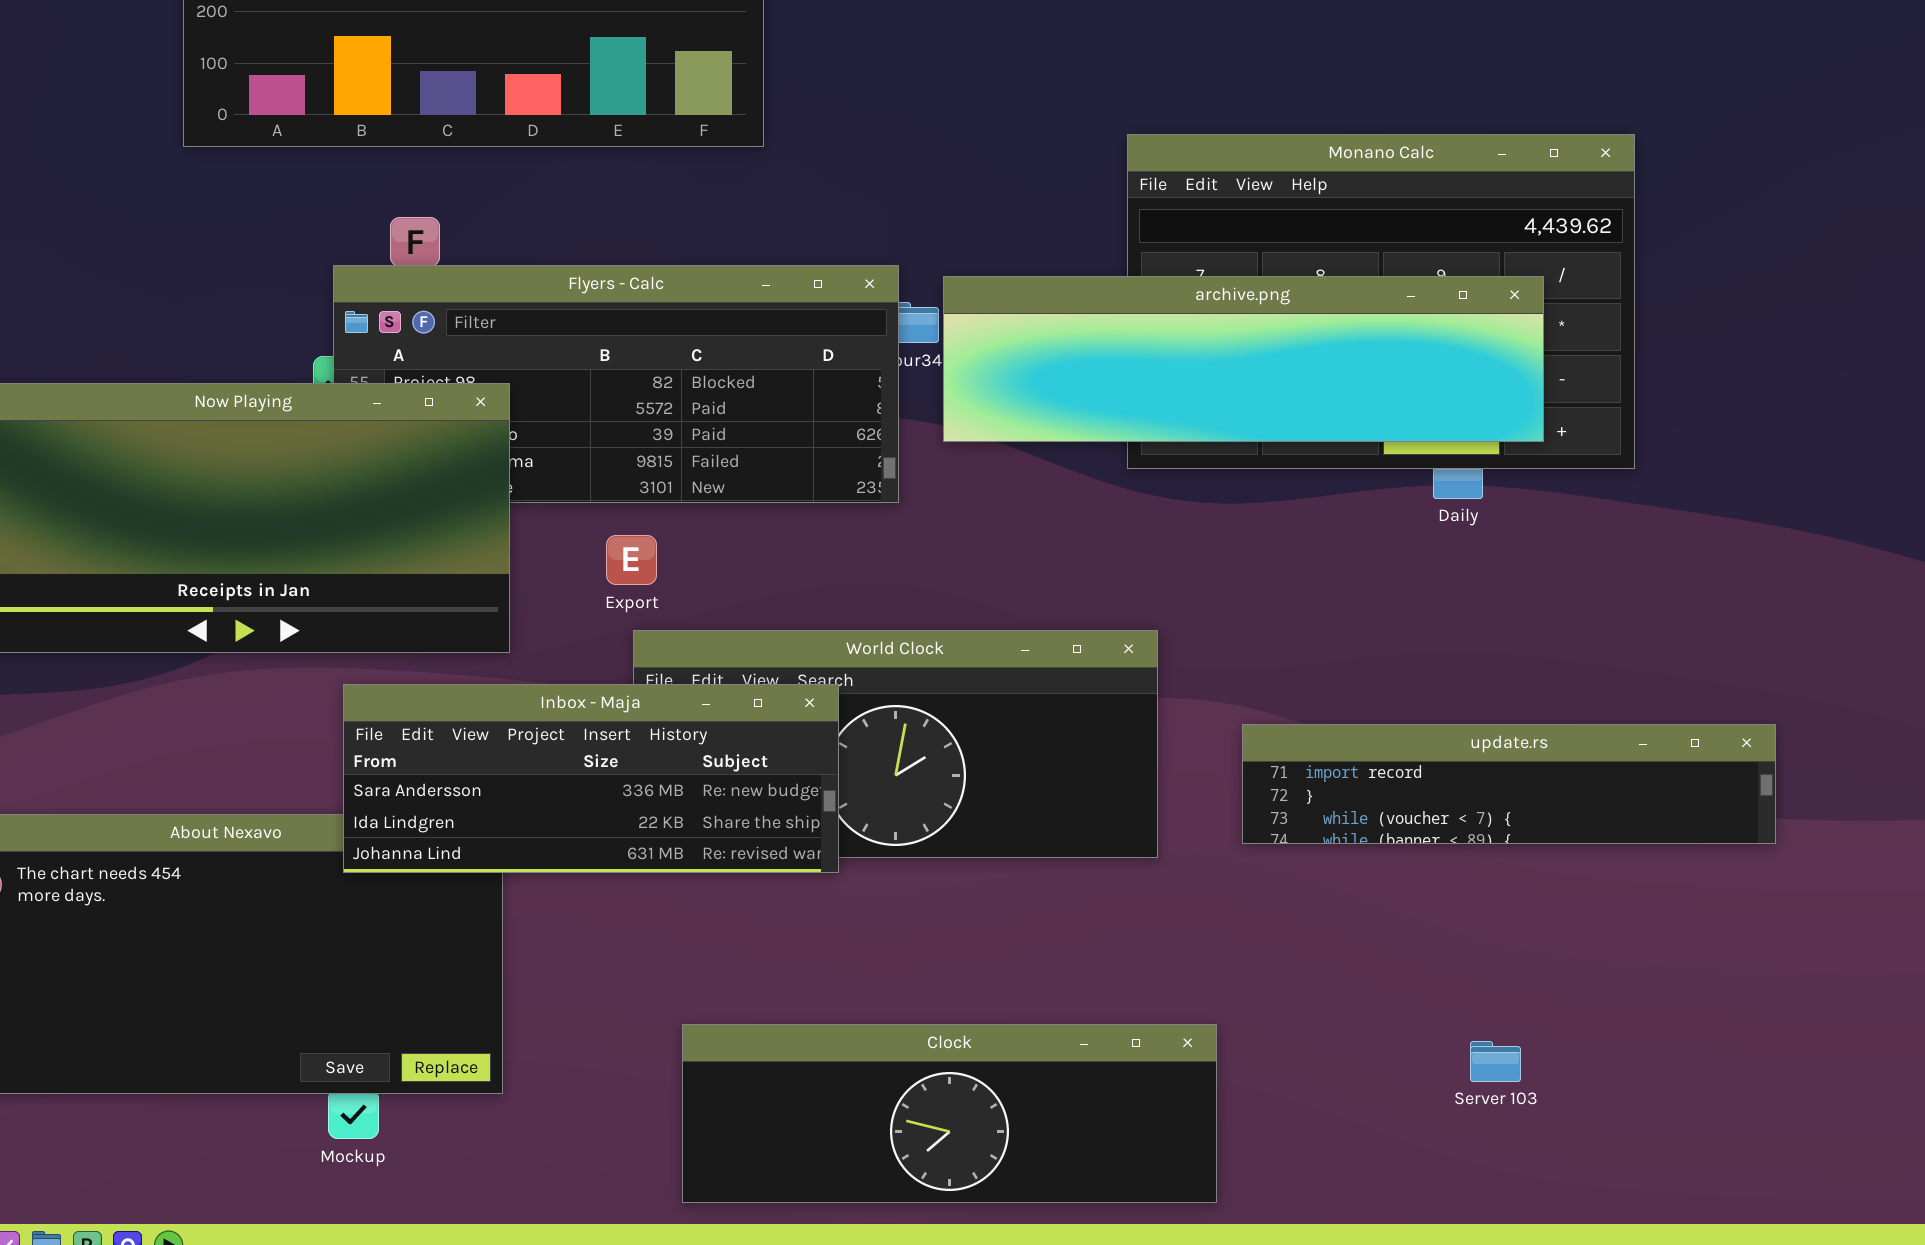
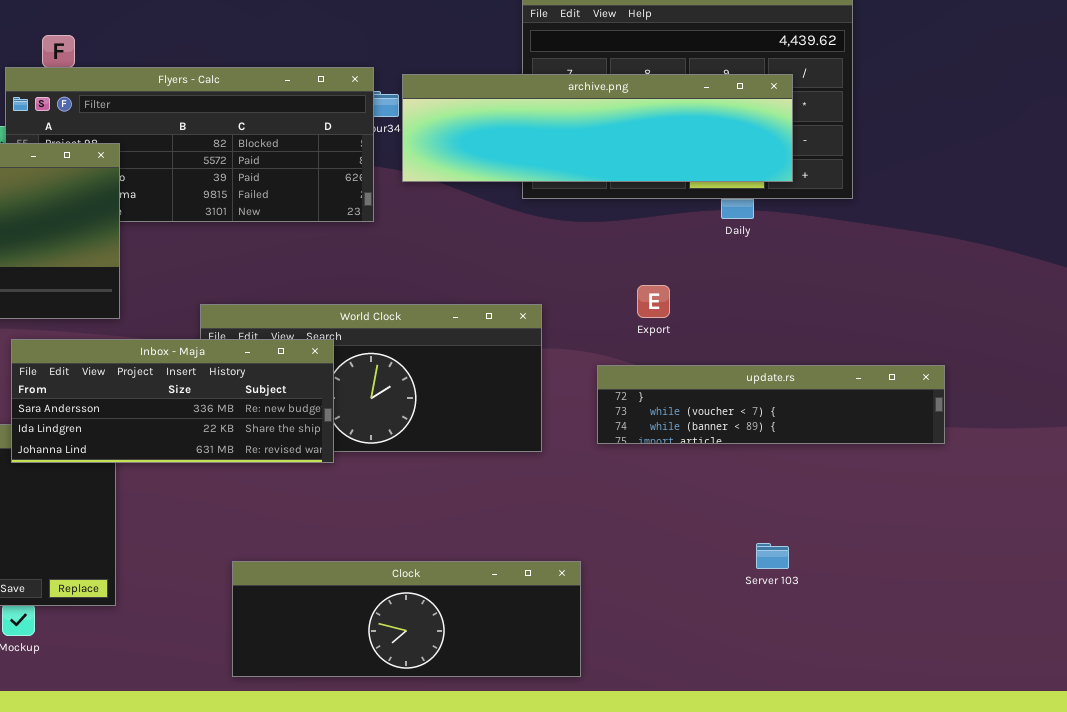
Export: [606,535,657,585] -> [637,285,670,318], moved
update.rs: [1242,724,1776,844] -> [597,365,945,444], scrolled down 1 row
Server 103: [1470,1041,1521,1082] -> [756,543,789,569], moved

